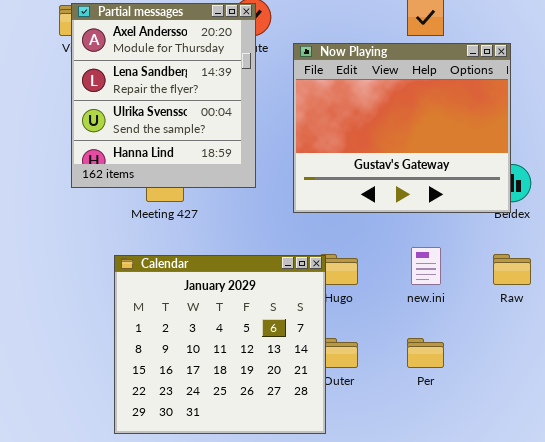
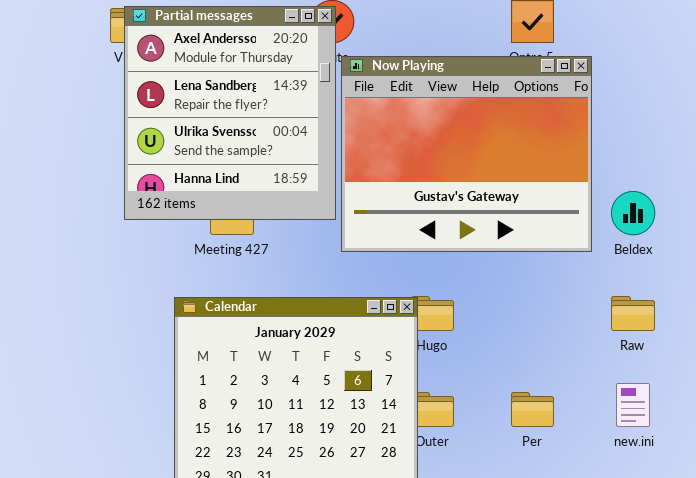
Now Playing: [293,43,511,213] -> [341,56,592,252], moved
new.ini: [411,247,441,285] -> [616,383,650,427], moved

